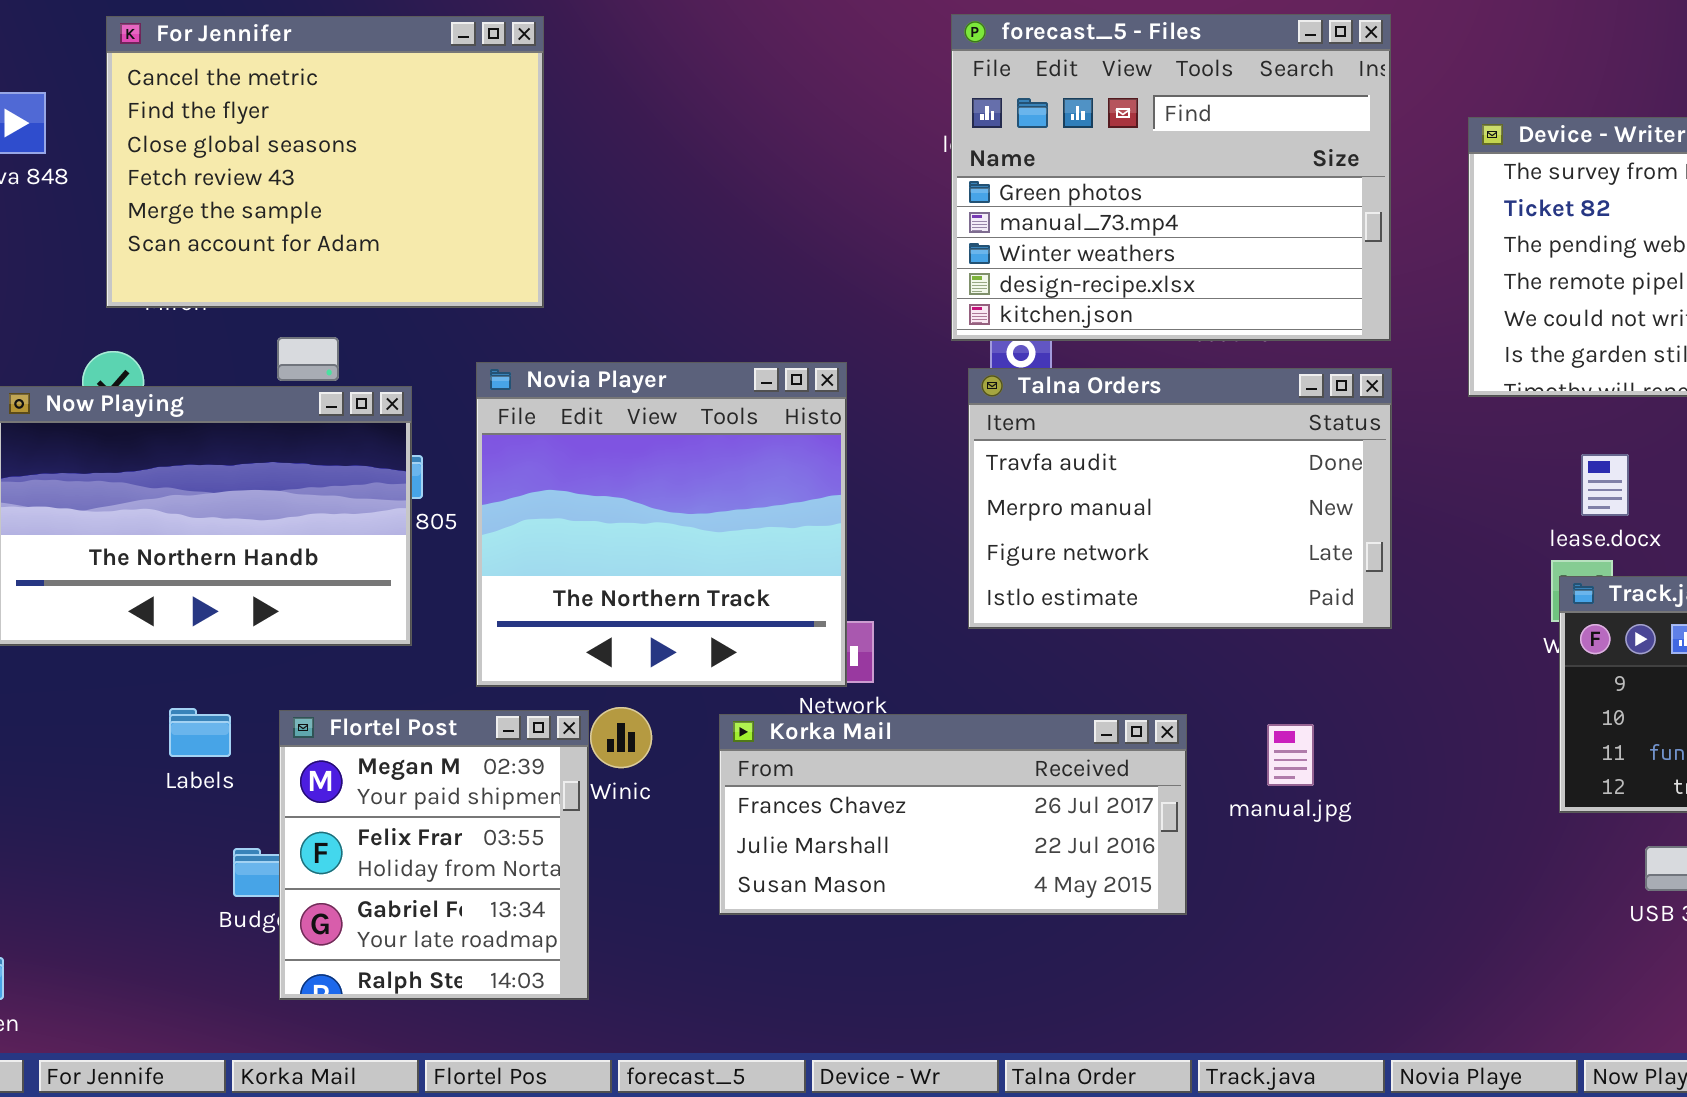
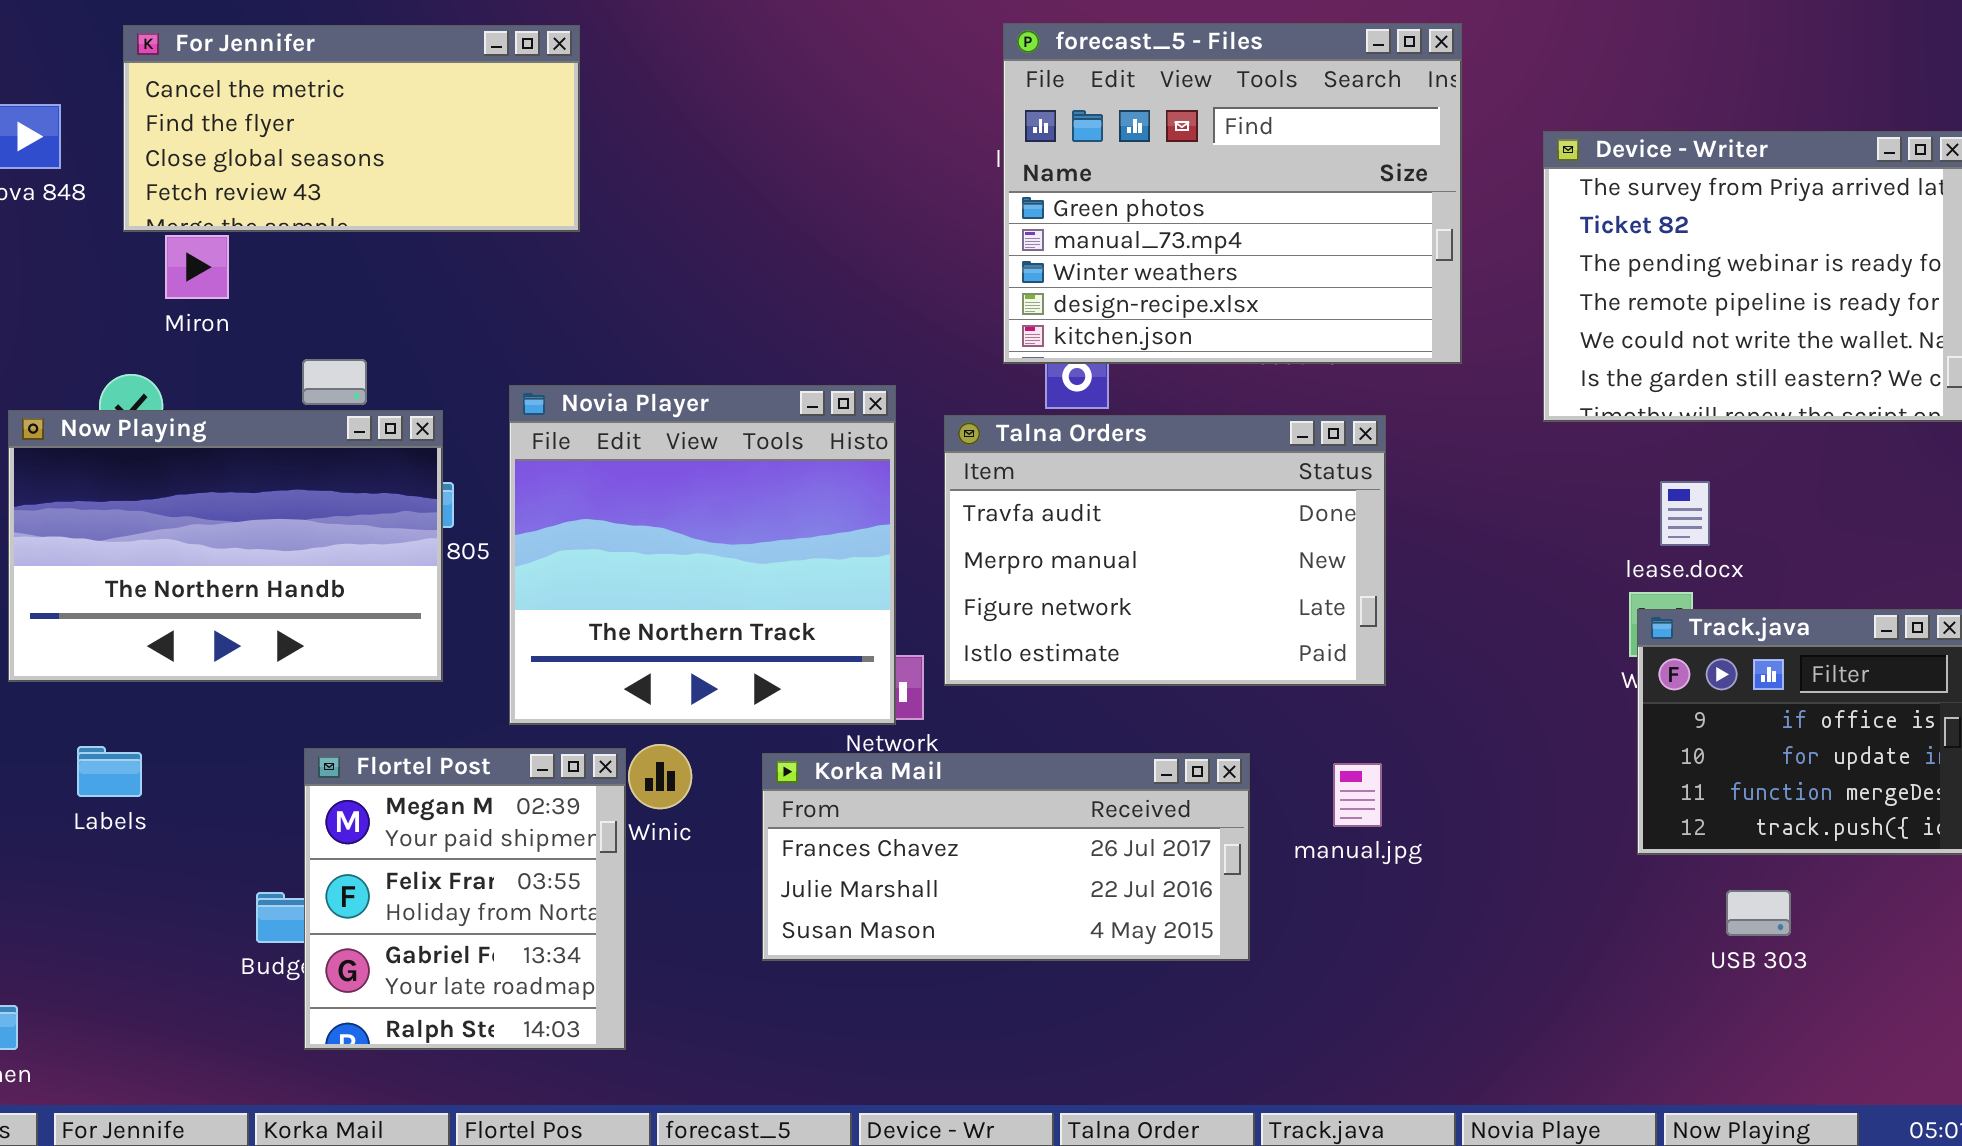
For Jennifer: [106,16,544,308] -> [123,25,580,232], resized
Talna Orders: [968,368,1392,629] -> [944,415,1386,686], moved
Labels: [169,708,231,757] -> [77,746,142,797], moved

